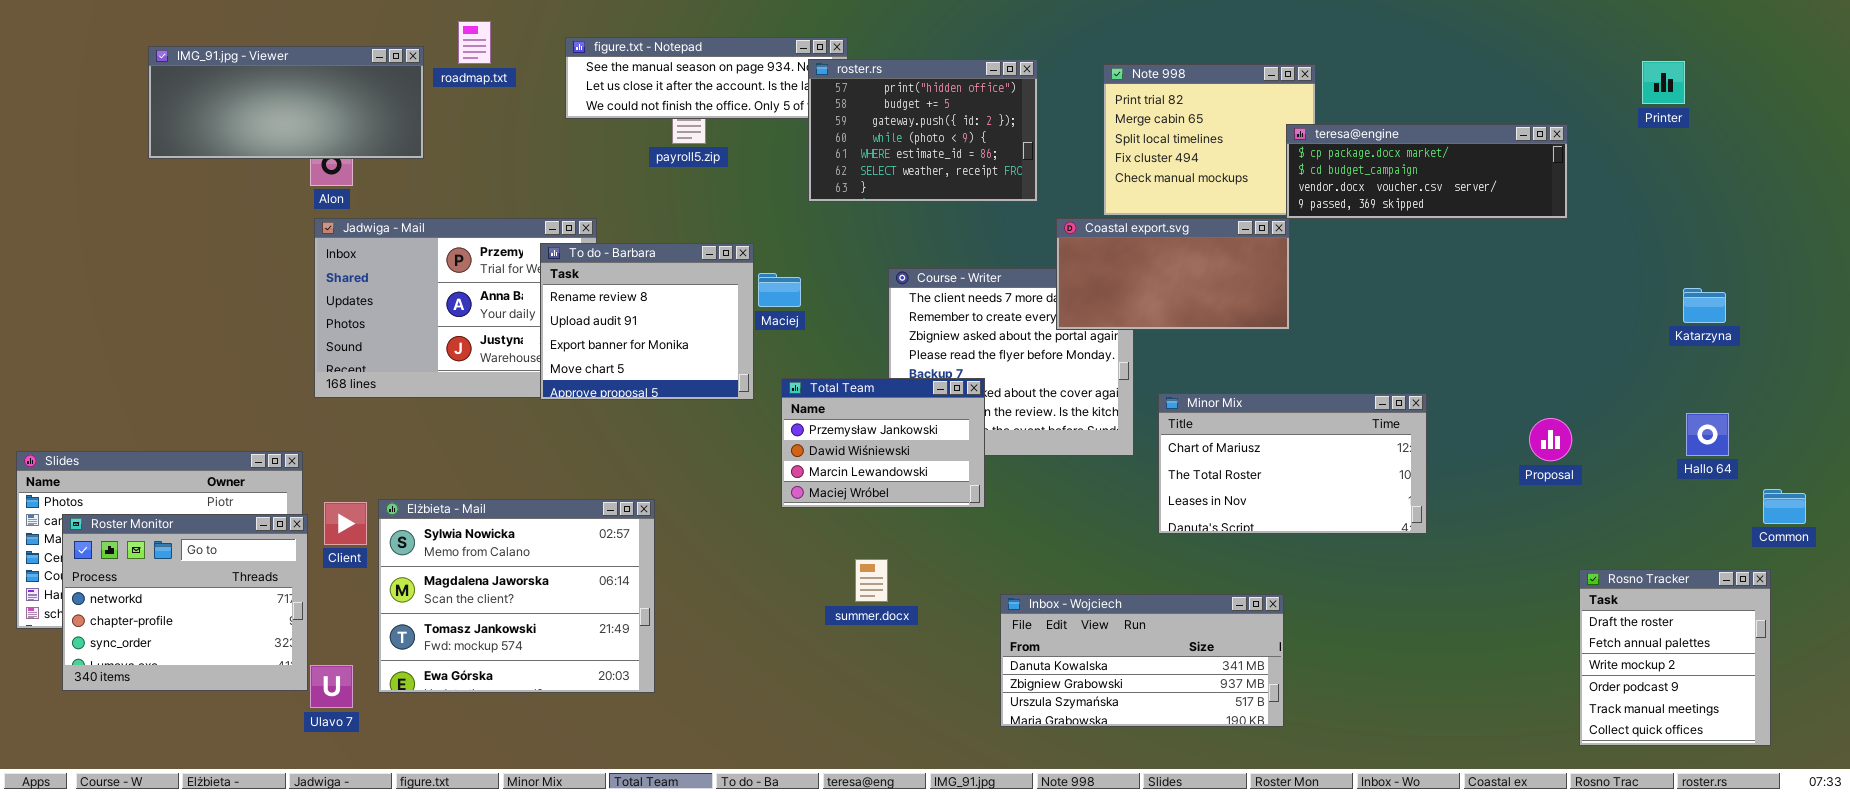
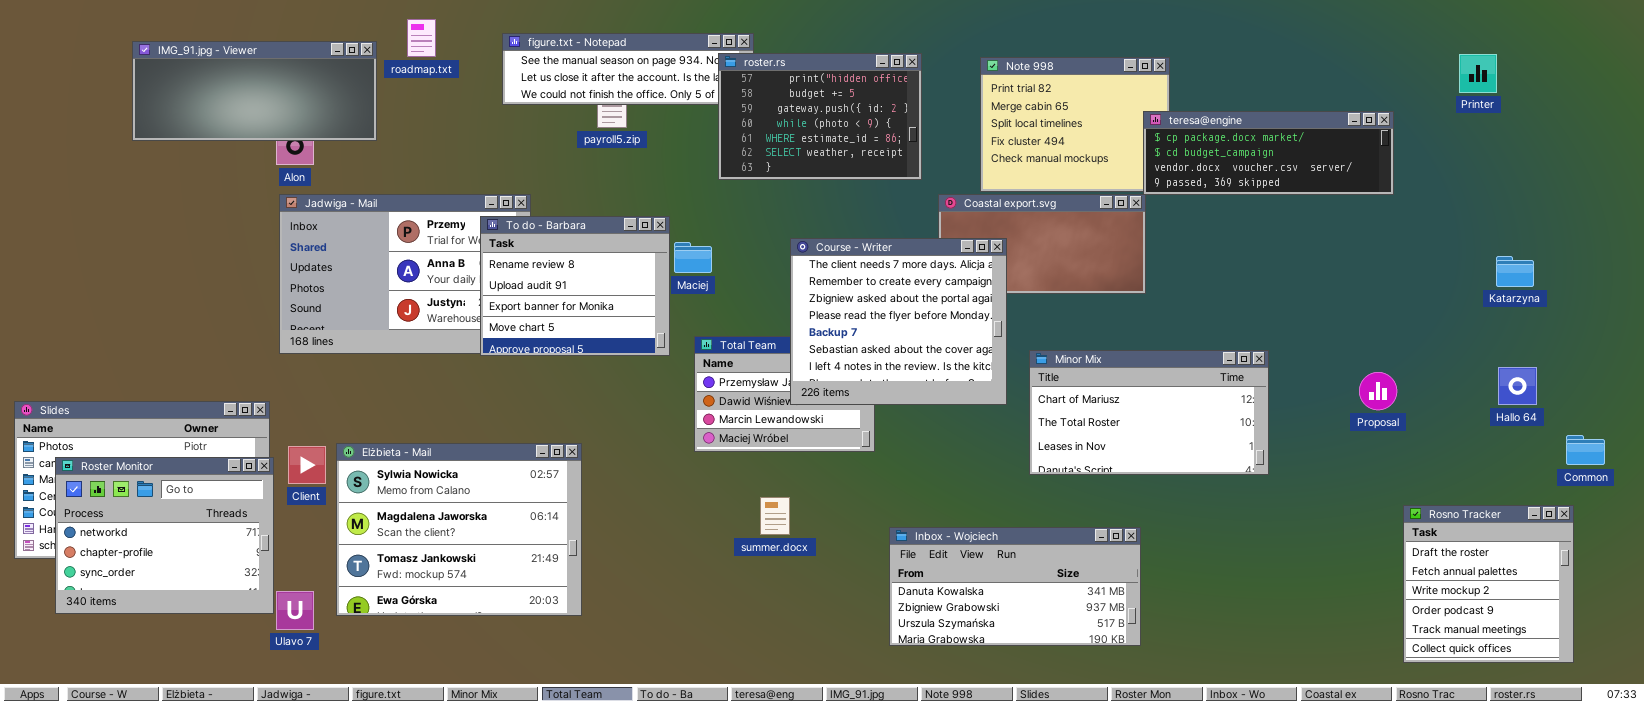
Course - Writer: [888,268,1134,456] -> [790,238,1007,405], raised

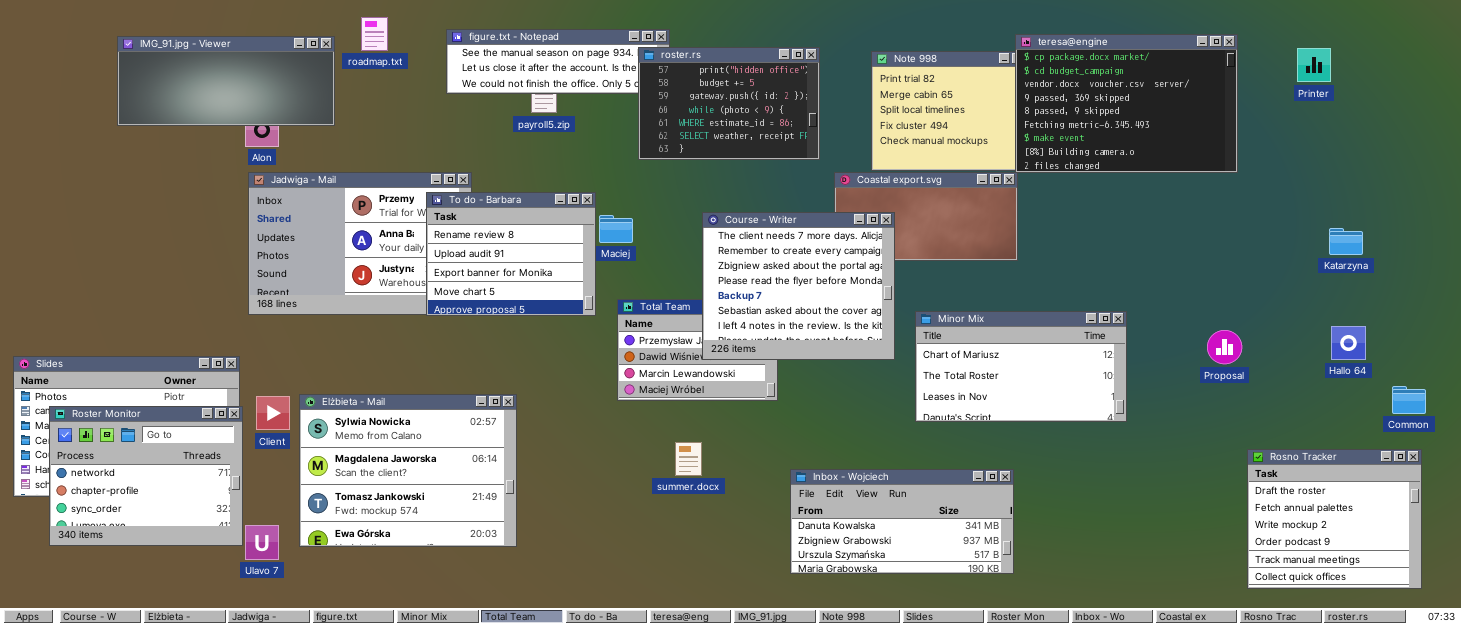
teresa@engine: [1143,111,1394,195] -> [1015,34,1238,173], resized
Rosno Tracker: [1403,505,1574,663] -> [1247,449,1422,589], resized

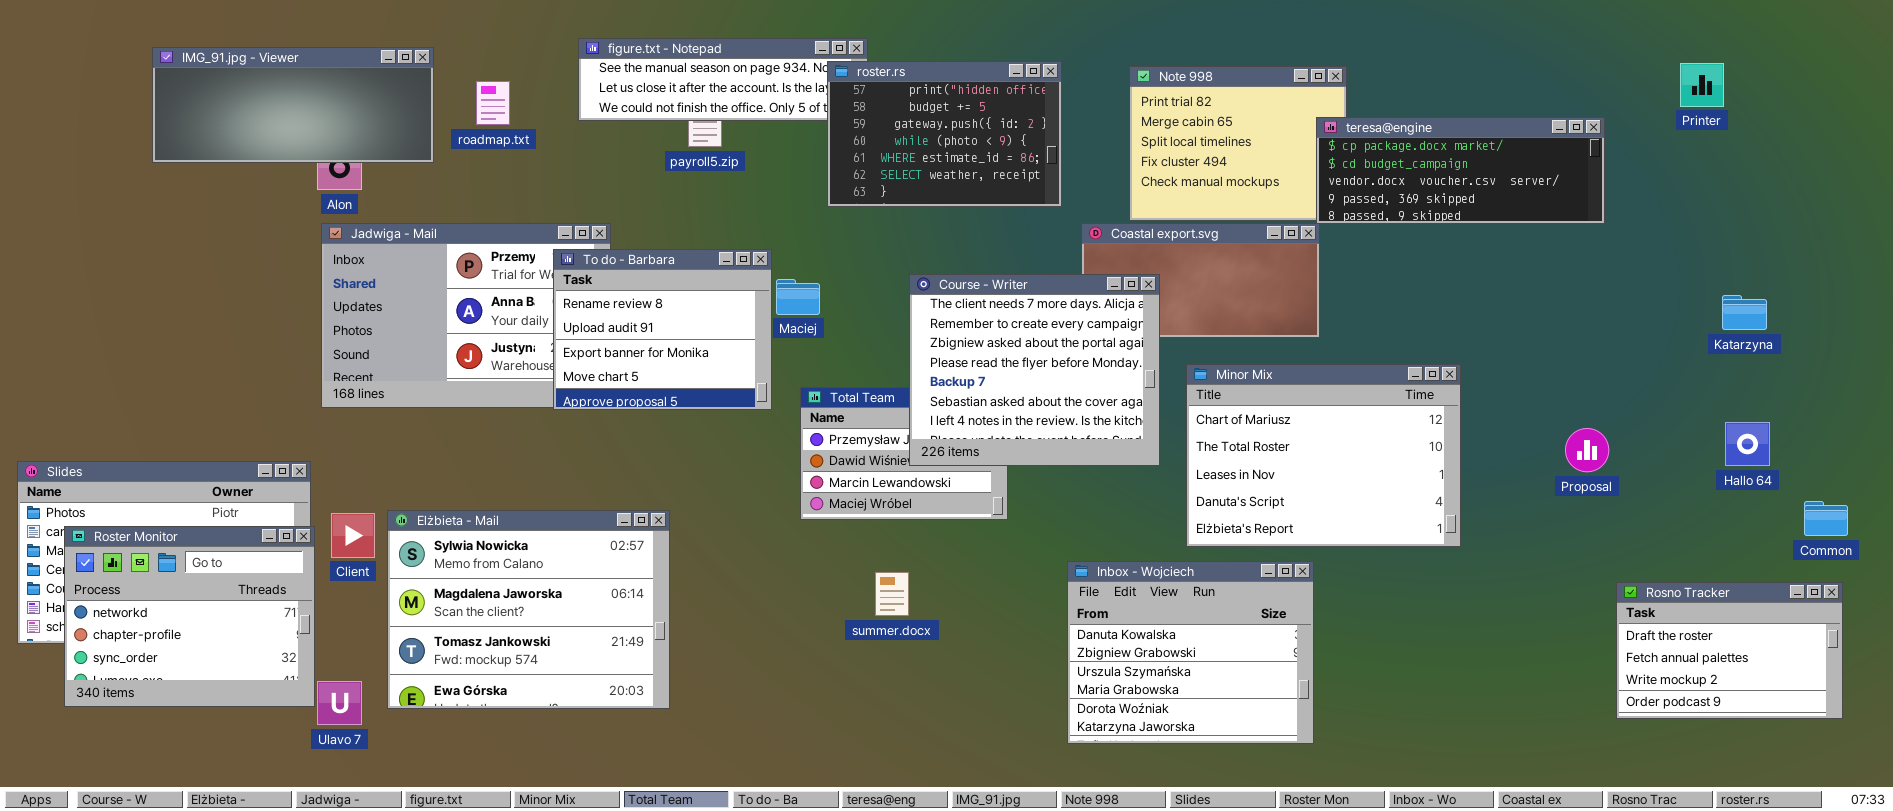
roadmap.txt: [361,17,388,51] -> [476,81,510,125], moved
teresa@engine: [1015,34,1238,173] -> [1316,117,1605,224], resized
Minor Mix: [915,311,1127,422] -> [1186,364,1461,547], resized
Rosno Tracker: [1247,449,1422,589] -> [1616,582,1843,719], resized
Inbox - Wojciech: [790,469,1014,574] -> [1067,561,1314,744], resized

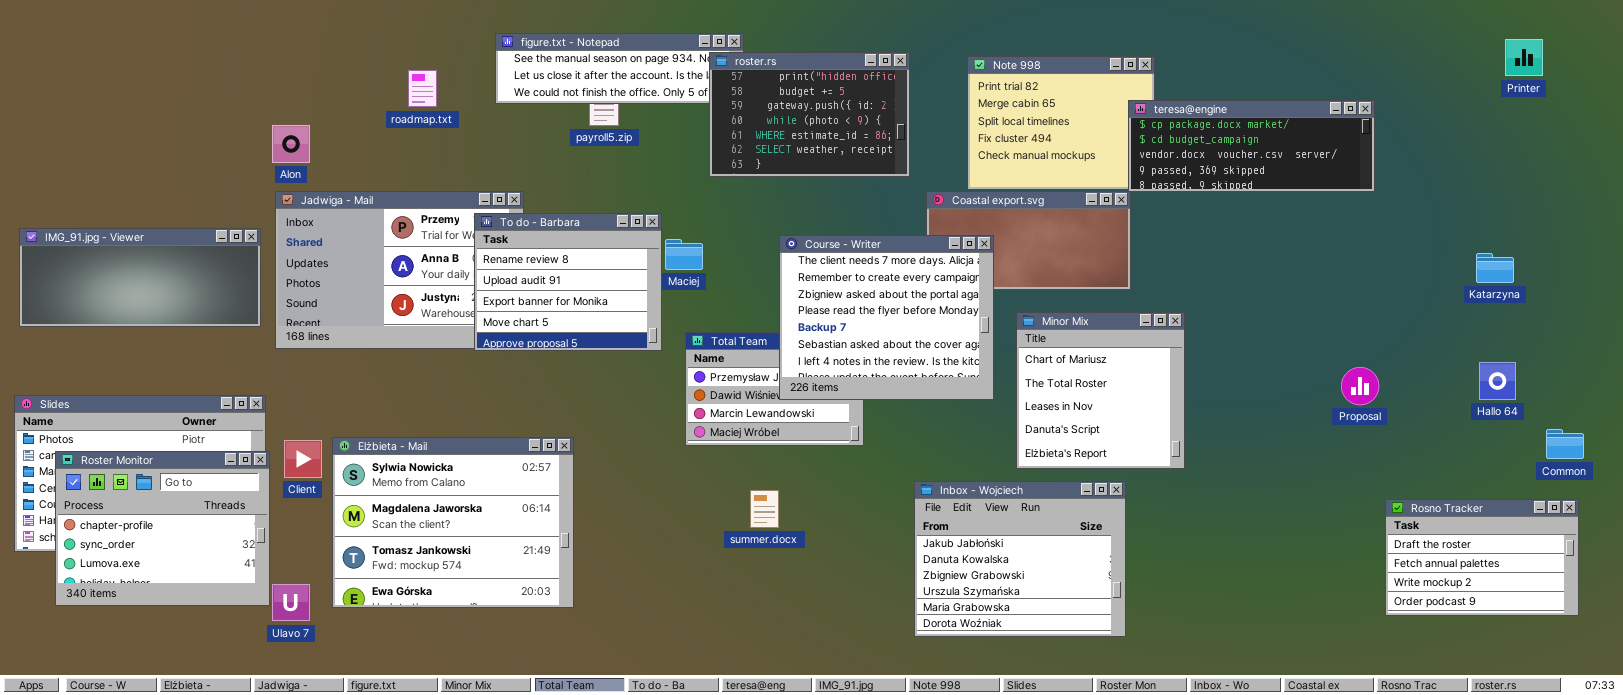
IMG_91.jpg - Viewer: [152,47,434,163] -> [19,228,261,327], moved
Printer: [1680,63,1724,107] -> [1505,39,1543,76], moved
Minor Mix: [1186,364,1461,547] -> [1016,312,1185,469], resized
Roster Monitor: [64,526,315,707] -> [55,451,270,606], scrolled down 1 row
Inbox - Wojciech: [1067,561,1314,744] -> [914,481,1126,637], scrolled up 1 row

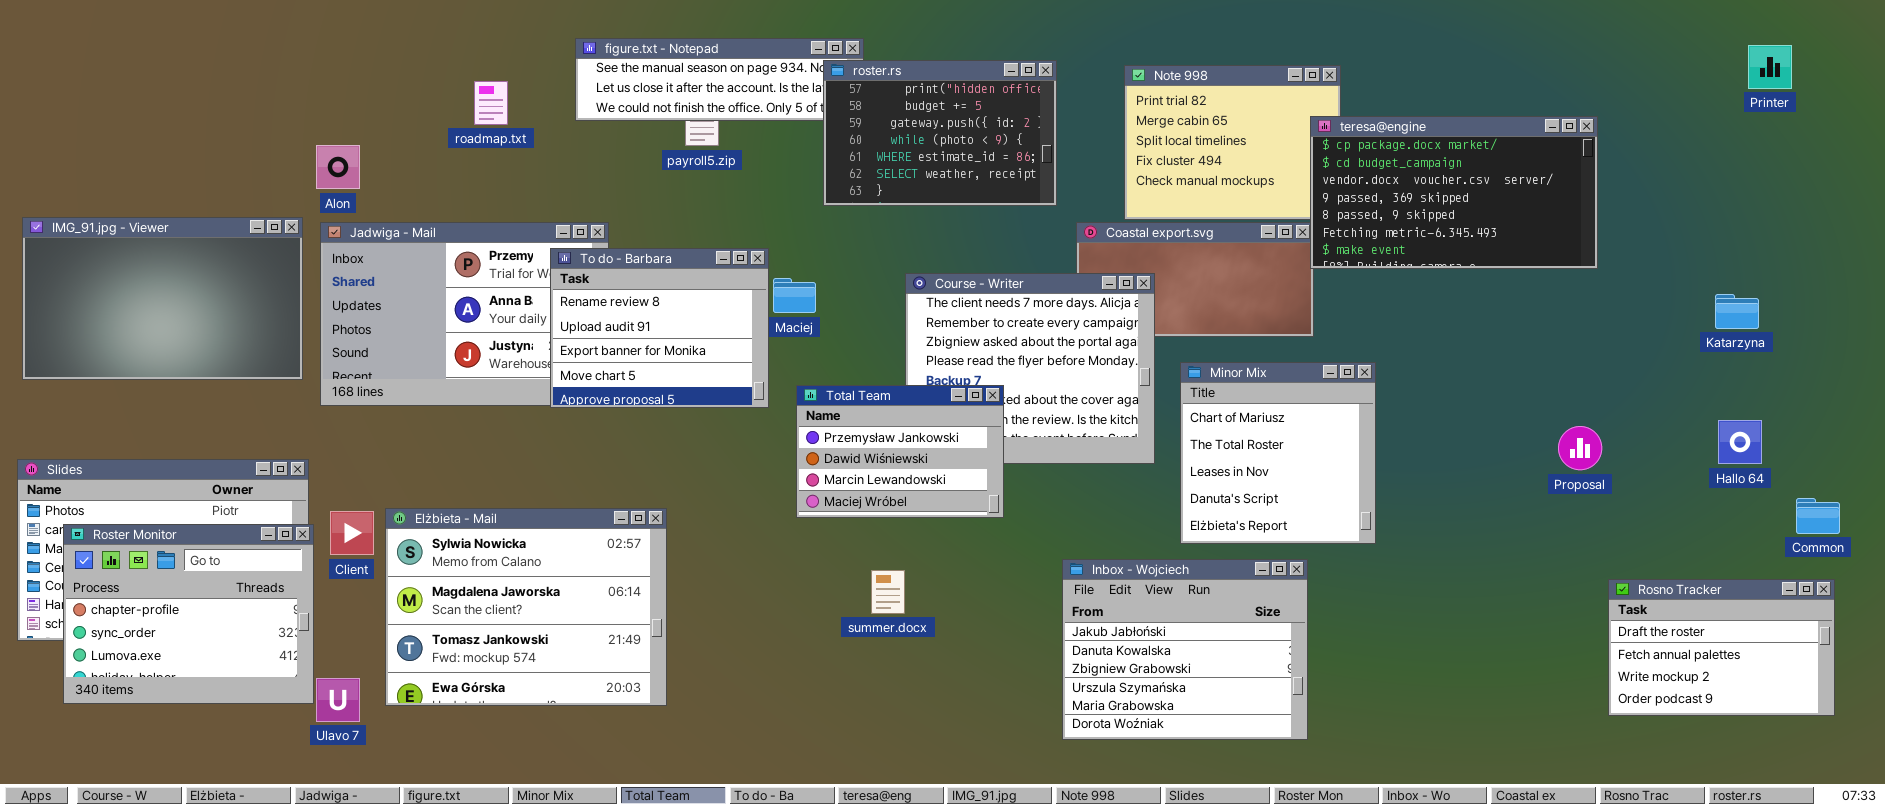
teresa@engine: [1128,100,1375,192] -> [1310,116,1598,269], resized
IMG_91.jpg - Viewer: [19,228,261,327] -> [22,217,303,380], resized
Total Team: [685,332,864,446] -> [796,385,1004,518], raised

